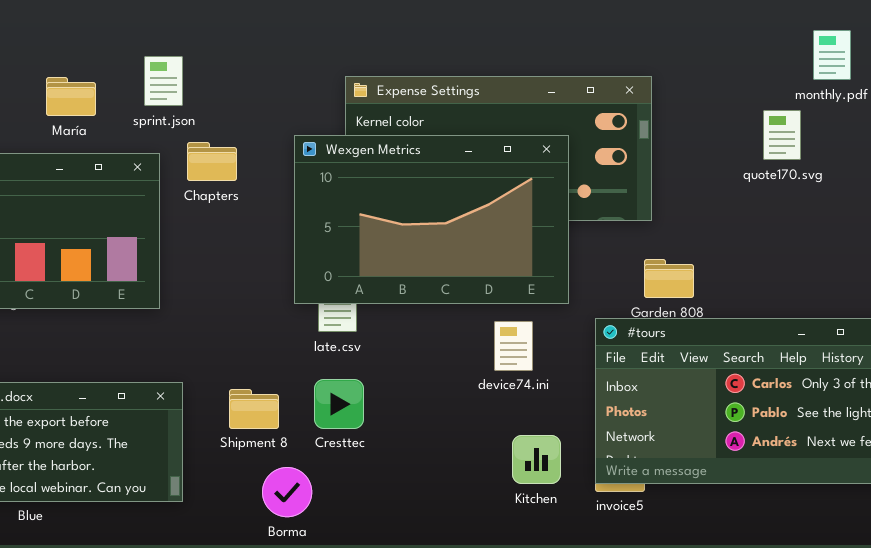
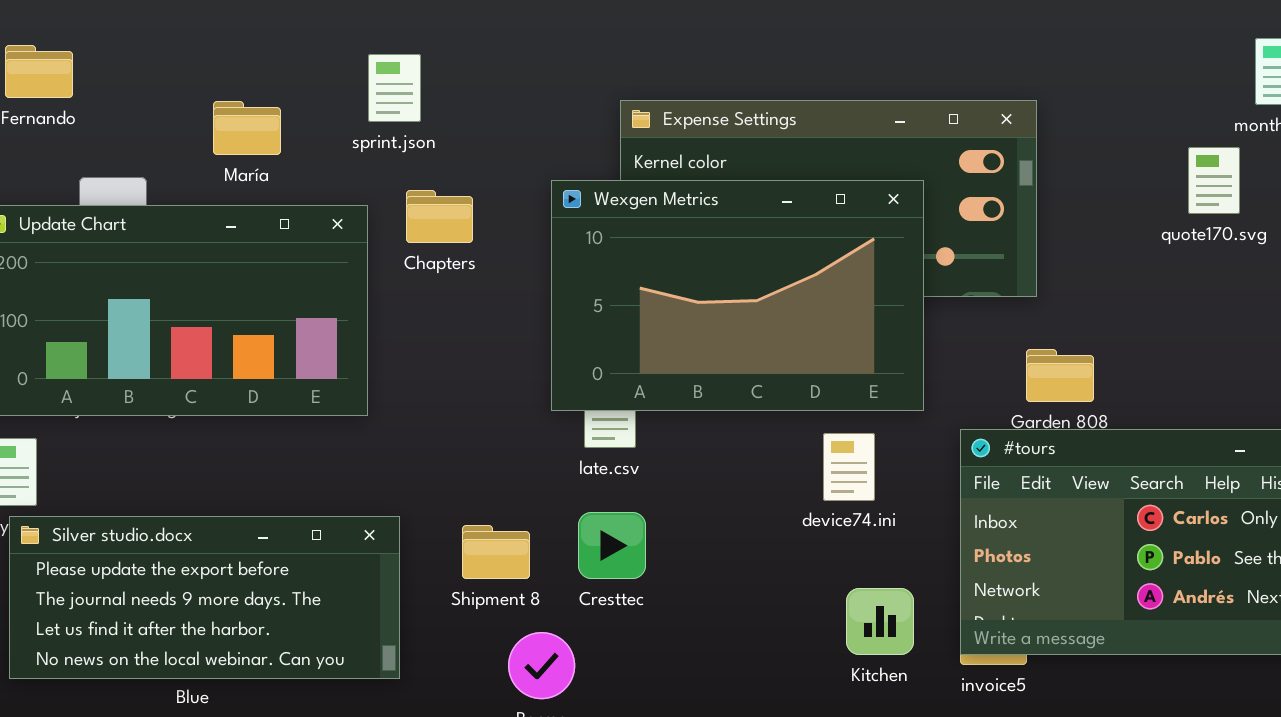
sprint.json: [144,56,183,106] -> [368,54,421,122], moved

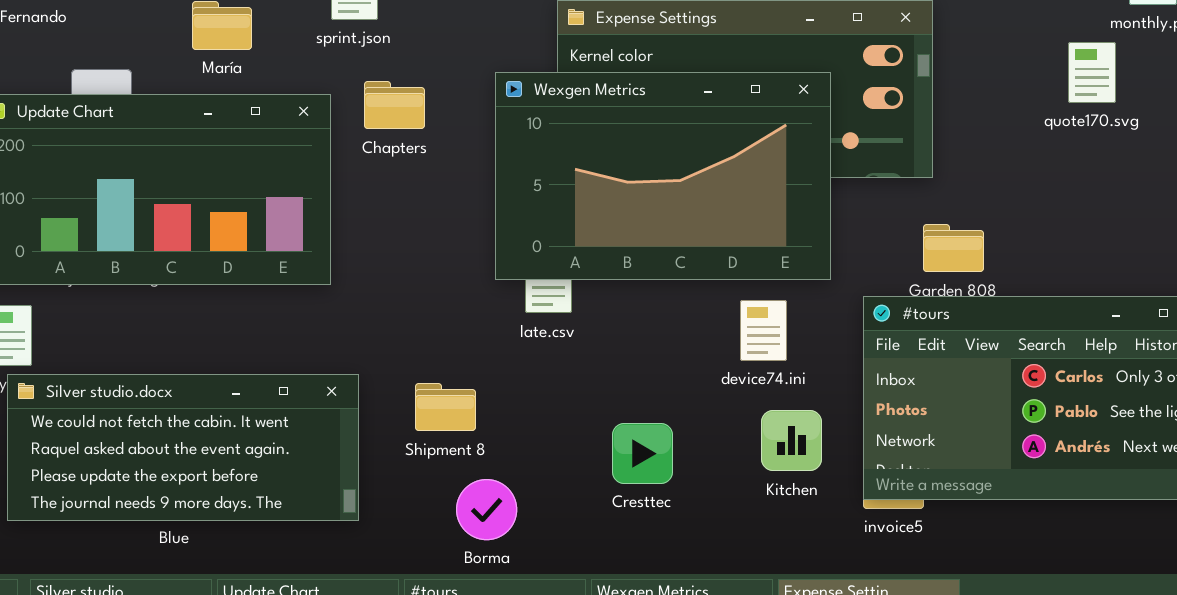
Cresttec: [578,512,646,579] -> [612,423,673,484], moved
Silver studio.docx: [9,516,400,679] -> [7,374,359,521], scrolled up 2 rows
Kitchen: [846,588,914,655] -> [761,410,822,471], moved

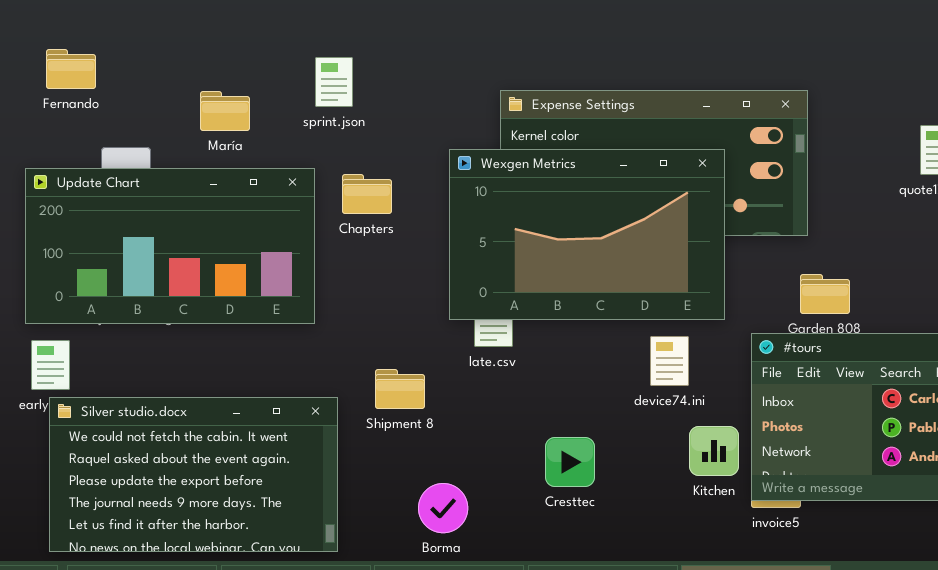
Chapters: [364,81,425,129] -> [342,174,392,214], moved
Silver studio.docx: [7,374,359,521] -> [49,397,338,552], resized
Shipment 8: [415,383,476,431] -> [375,369,425,409], moved
Kitchen: [761,410,822,471] -> [689,426,739,476], moved

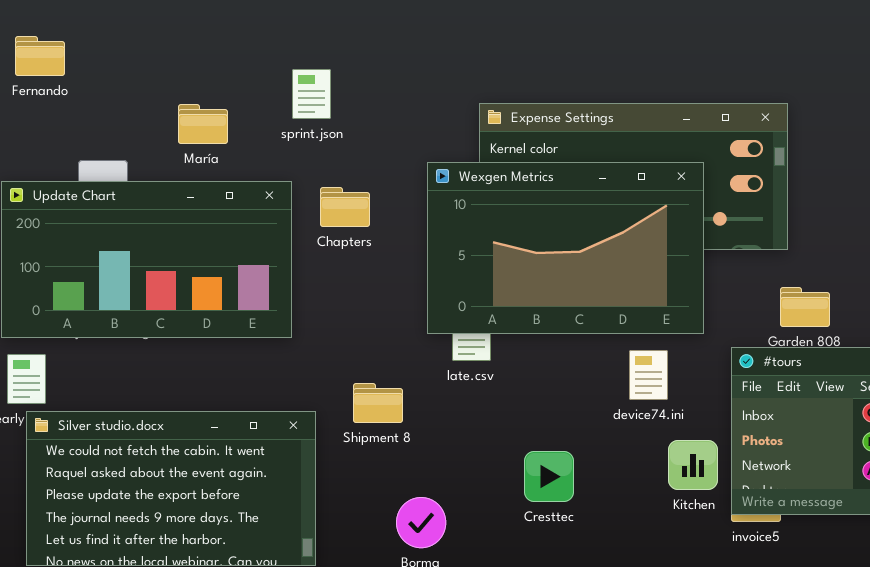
Fernando: [46,49,96,89] -> [15,36,65,76], moved

